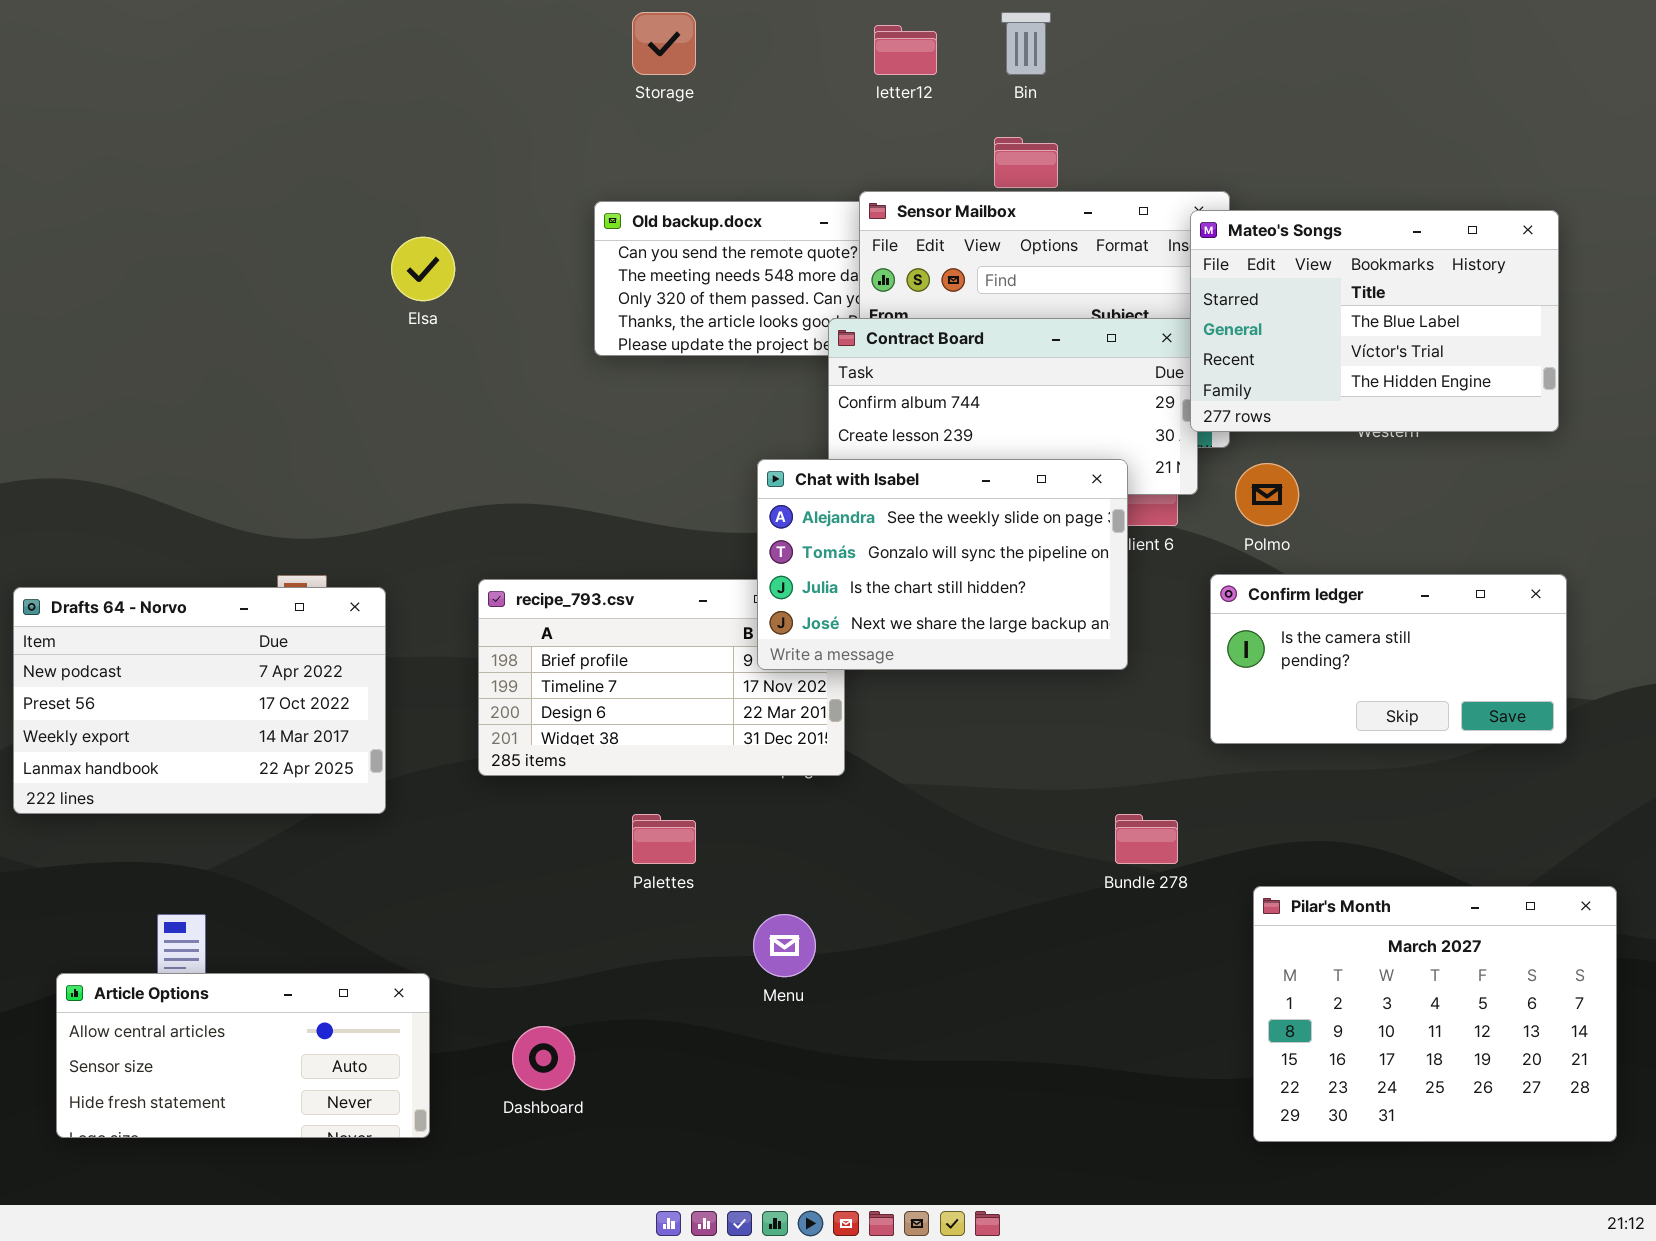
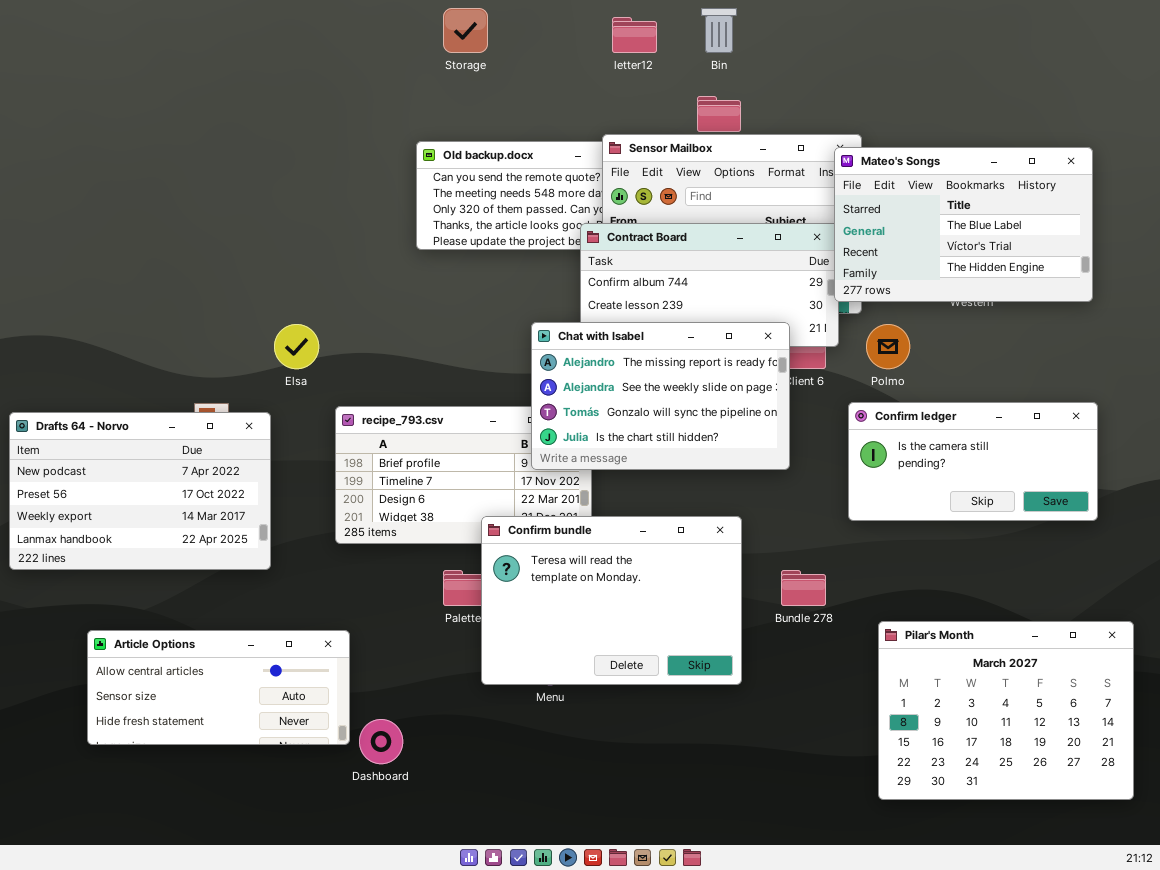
Elsa: [391,237,455,301] -> [274,324,319,369], moved
Chat with Isabel: [757,459,1128,670] -> [531,322,790,470], scrolled up 1 row
Confirm bundle: none -> [481,516,742,685], opened
Article Options: [56,973,430,1138] -> [87,630,350,745], moved

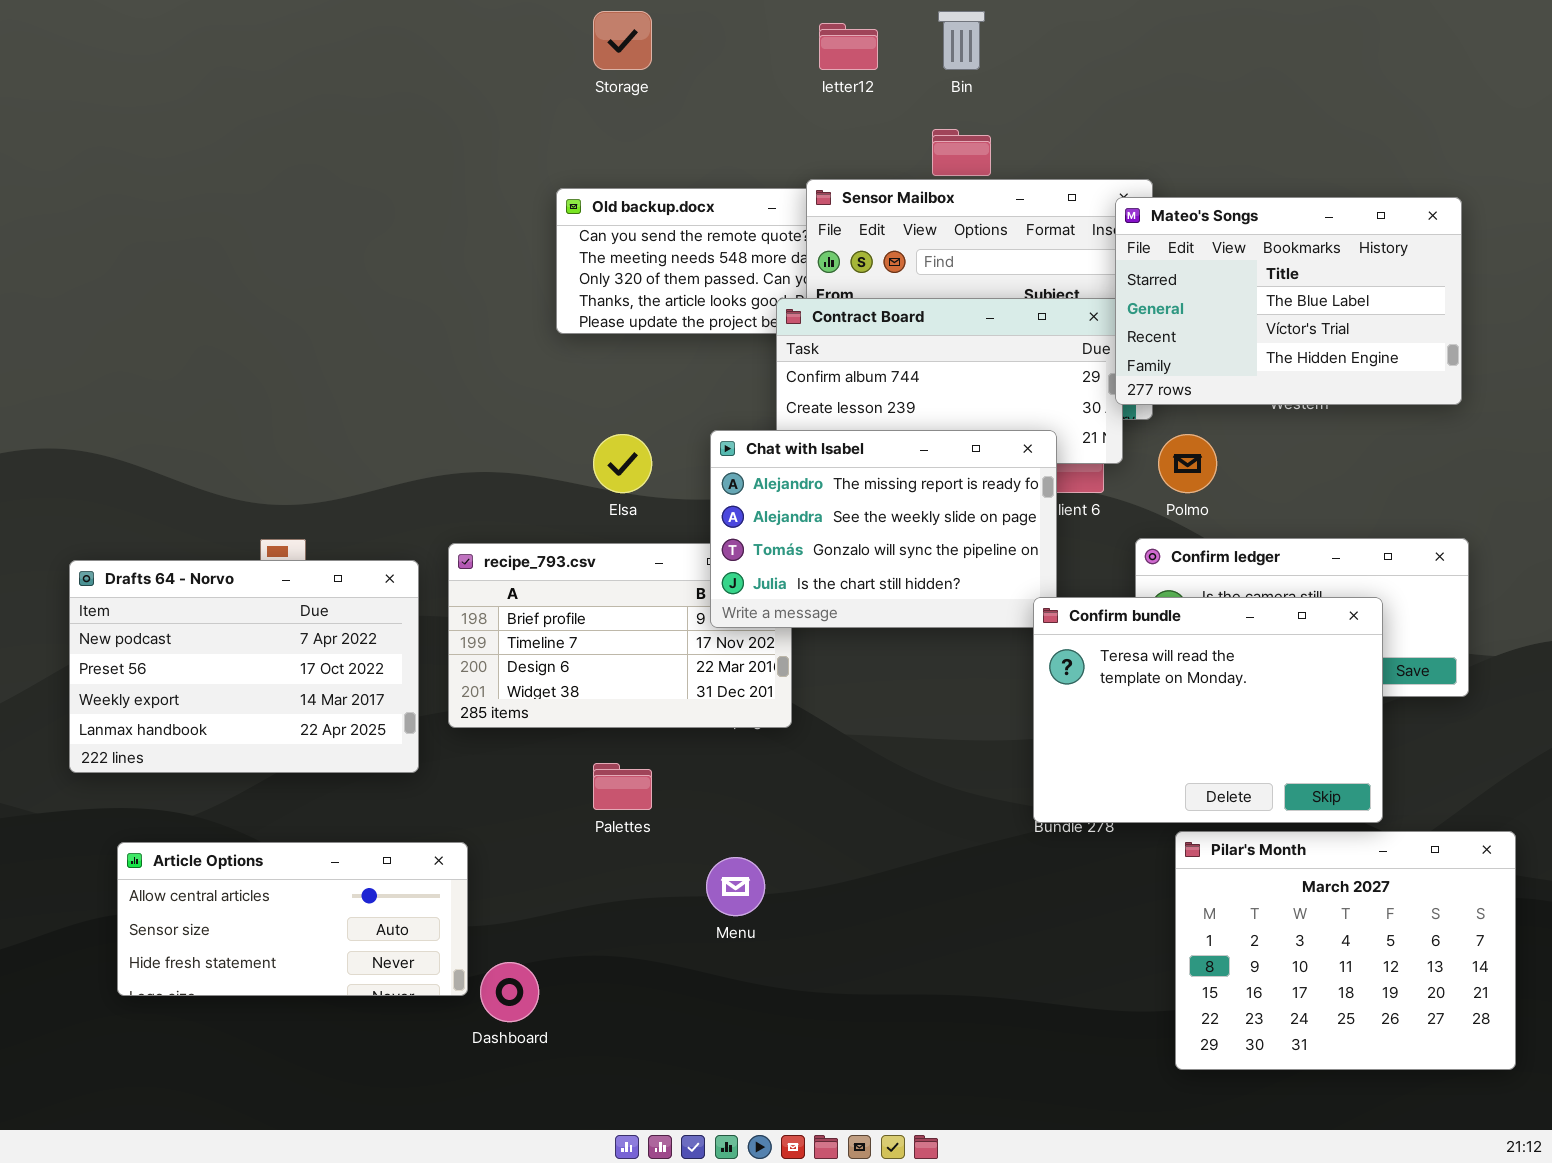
Elsa: [274,324,319,369] -> [593,434,652,493], moved
Drafts 64 - Norvo: [9,412,271,570] -> [69,560,419,773], moved
Confirm bundle: [481,516,742,685] -> [1033,597,1383,823], moved

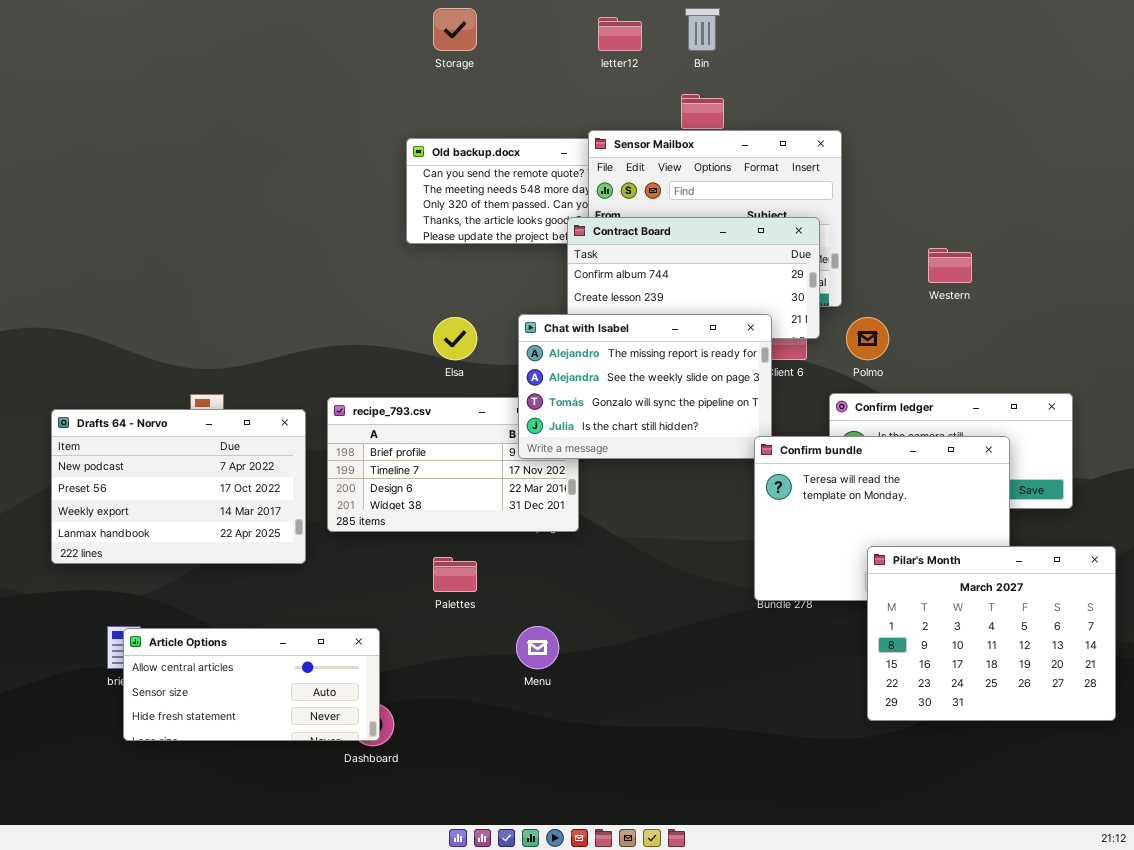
Mateo's Songs: [1115,197,1462,405] -> none, closed
Pilar's Month: [1175,831,1516,1070] -> [867,546,1116,721], moved
Article Options: [117,842,468,996] -> [123,628,380,741], moved

